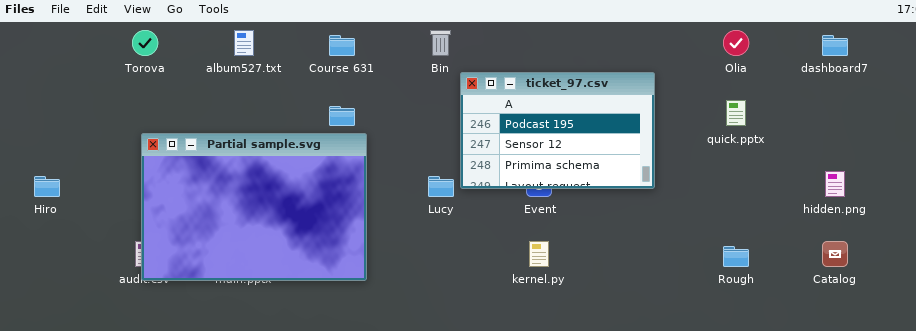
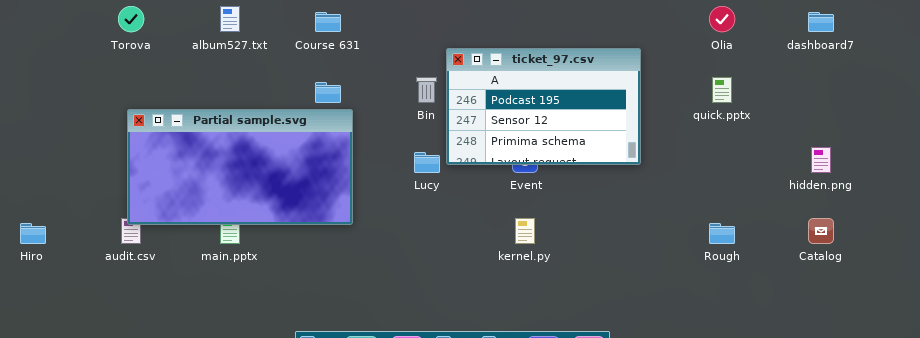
Bin: [430,30,451,56] -> [416,77,437,103], moved
Partial sample.svg: [141,133,367,281] -> [127,109,353,225], resized
Hiro: [34,176,60,197] -> [20,223,46,244], moved

